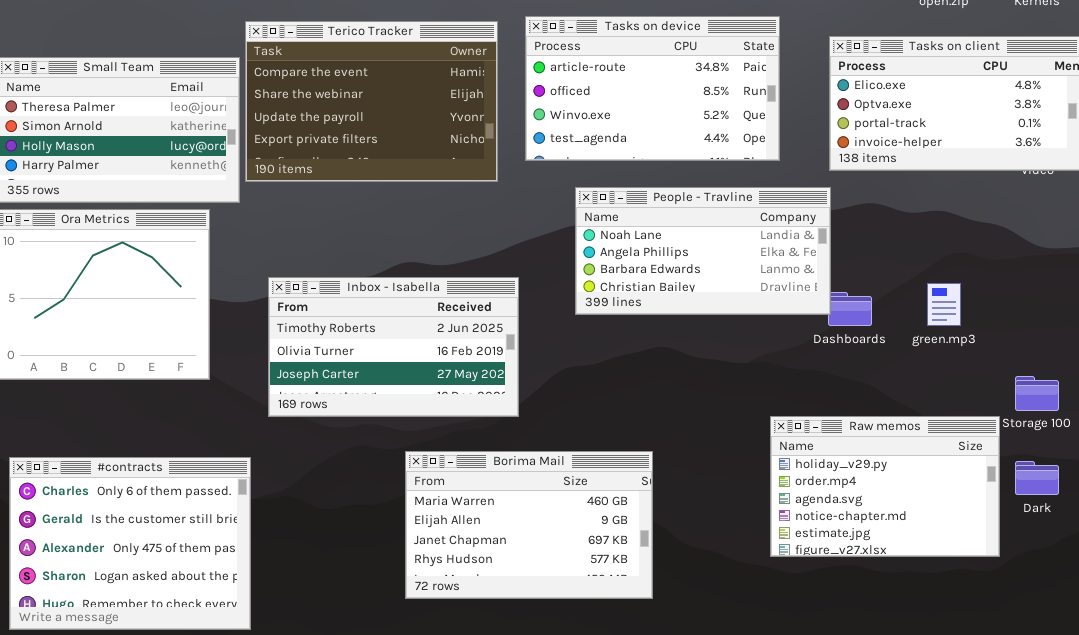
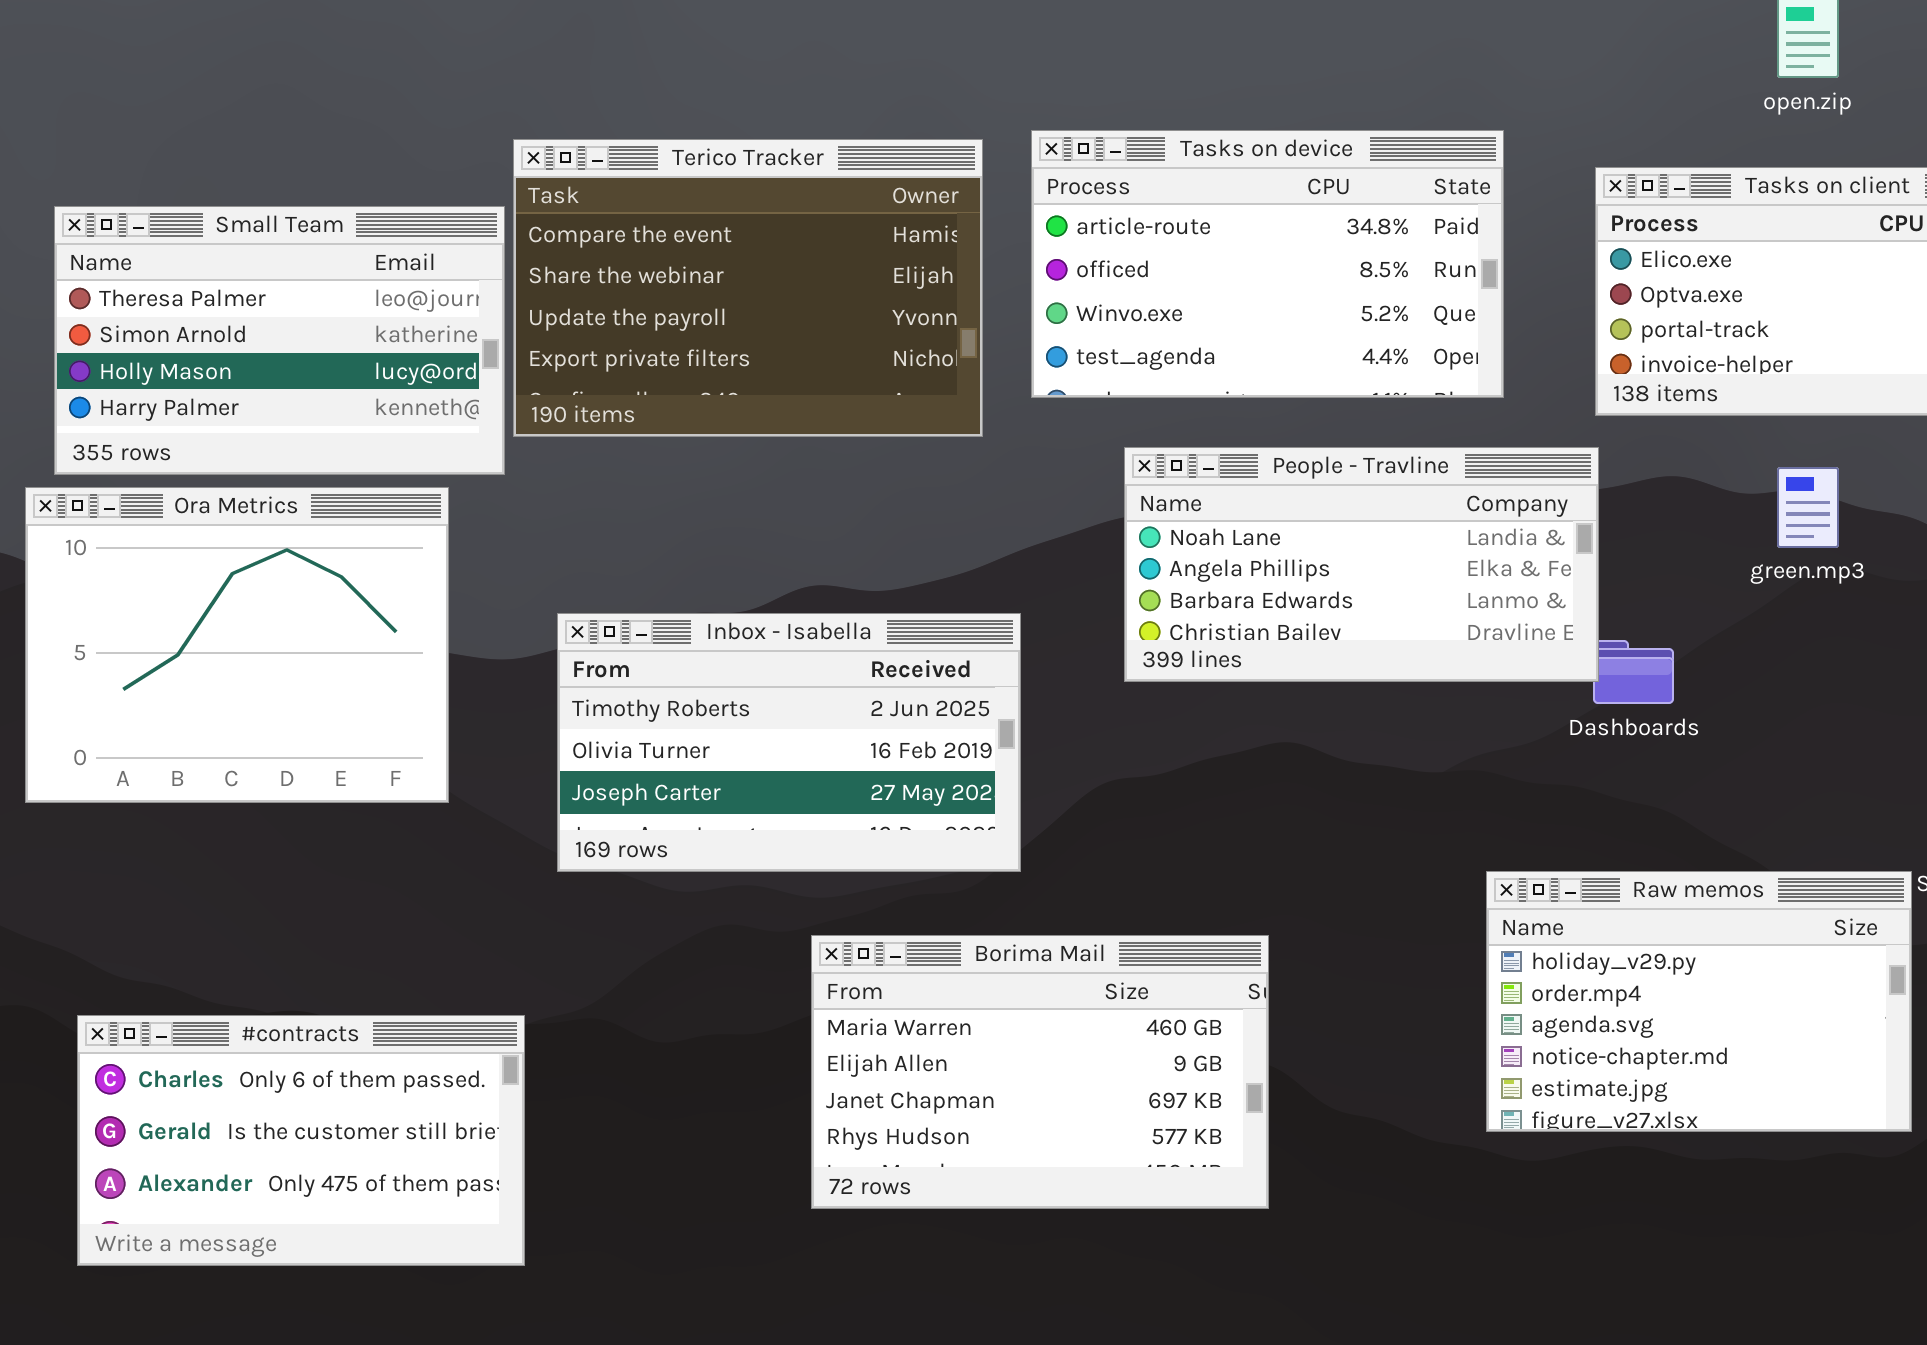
green.mp3: [927,283,961,326] -> [1777,467,1839,548], moved
#contracts: [9,457,251,630] -> [77,1015,525,1266], resized

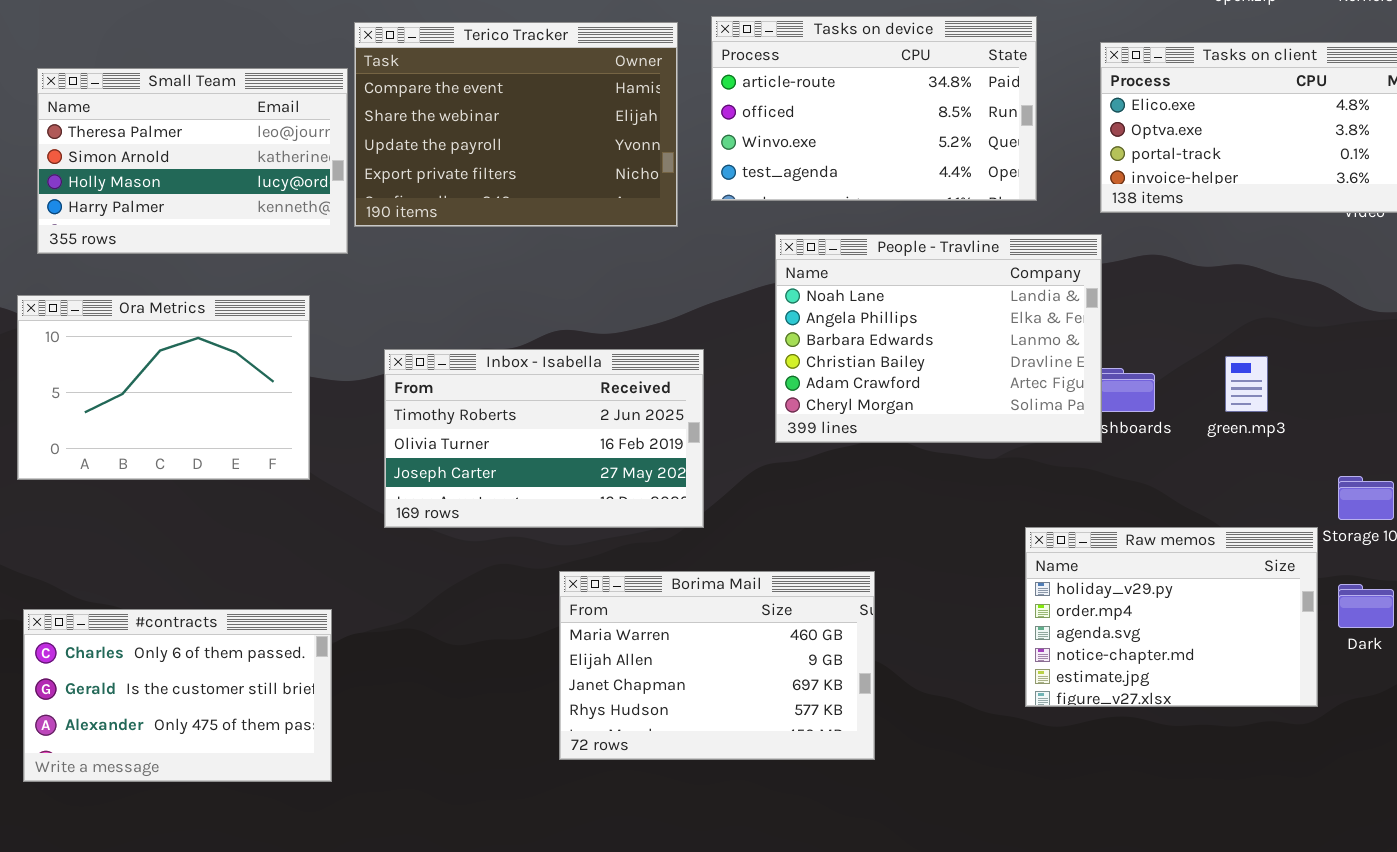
People - Travline: [1124,447,1599,682] -> [775,234,1102,443], resized
green.mp3: [1777,467,1839,548] -> [1225,356,1268,412], moved
Ora Metrics: [25,487,449,803] -> [17,295,310,480], resized
#contracts: [77,1015,525,1266] -> [23,609,332,782], moved

